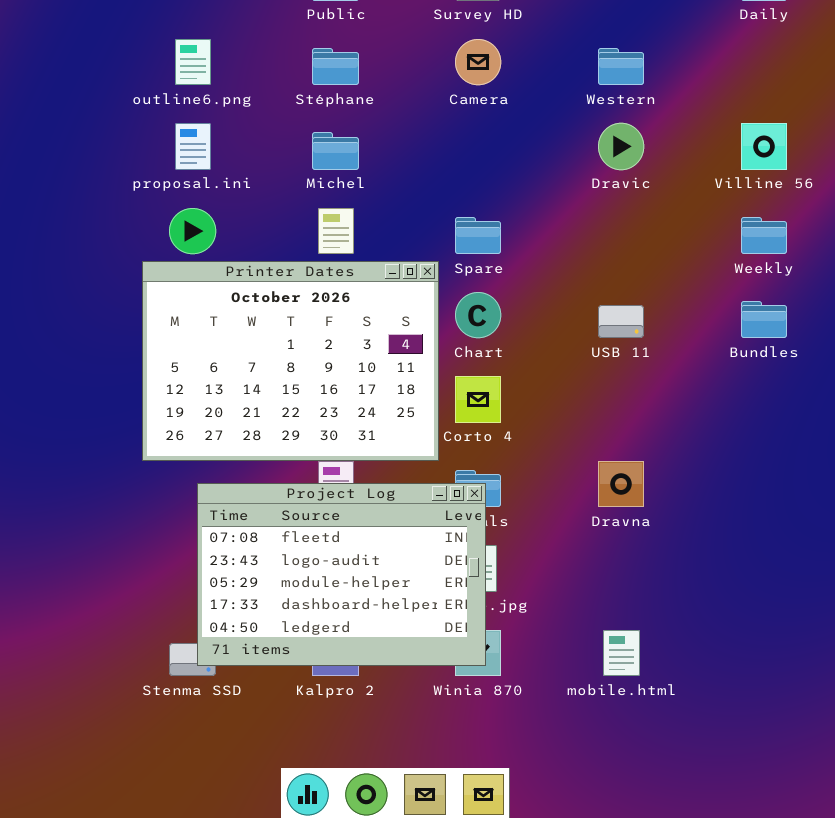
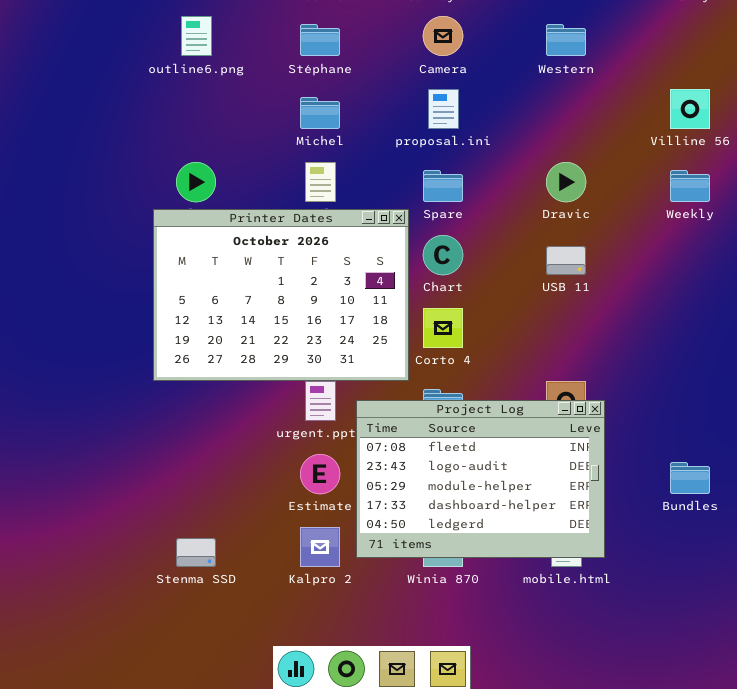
proposal.ini: [175,123,211,170] -> [428,89,459,129], moved
Dravic: [598,123,644,170] -> [546,162,586,202], moved
Bundles: [741,301,787,338] -> [670,462,710,494], moved
Project Log: [197,483,486,666] -> [356,400,605,558], moved

